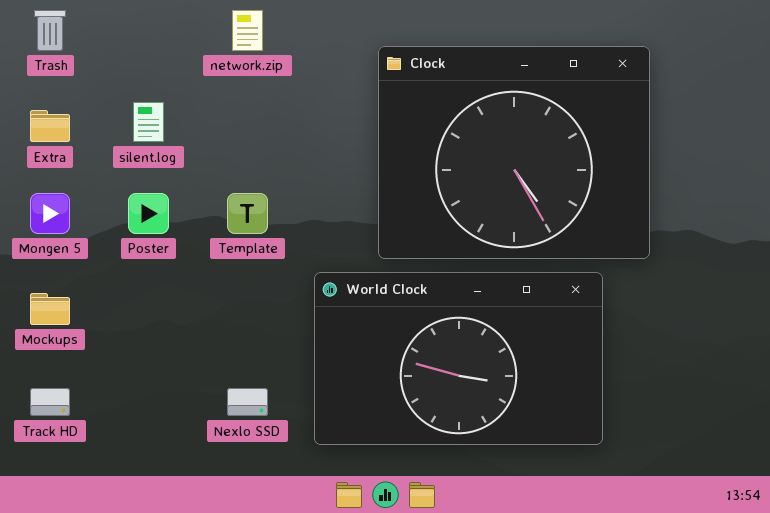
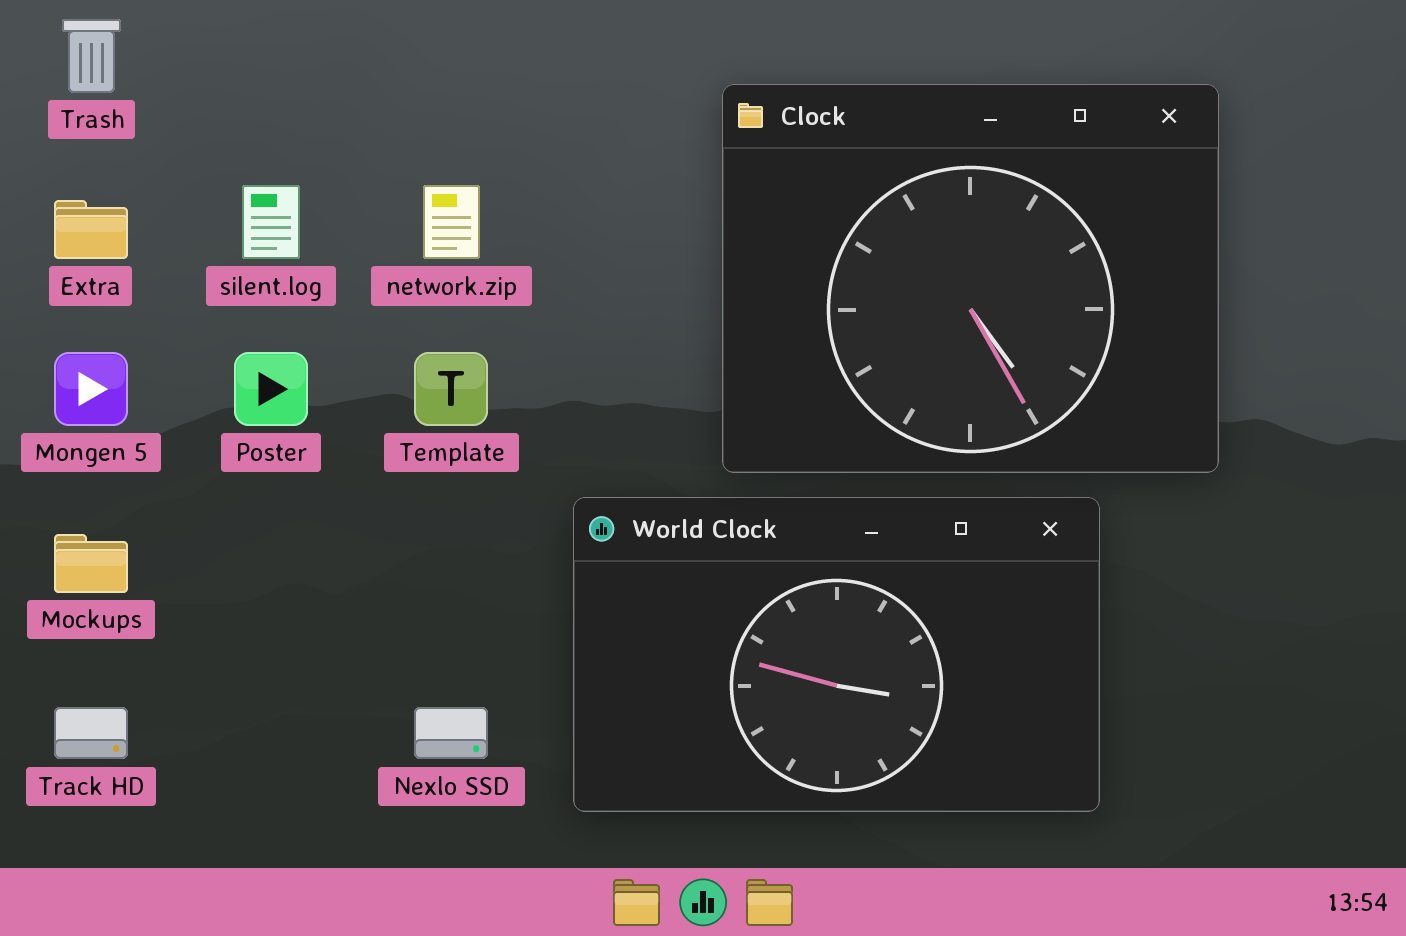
network.zip: [232,10,263,51] -> [423,185,480,259], moved
Clock: [378,46,650,259] -> [722,84,1219,473], moved

